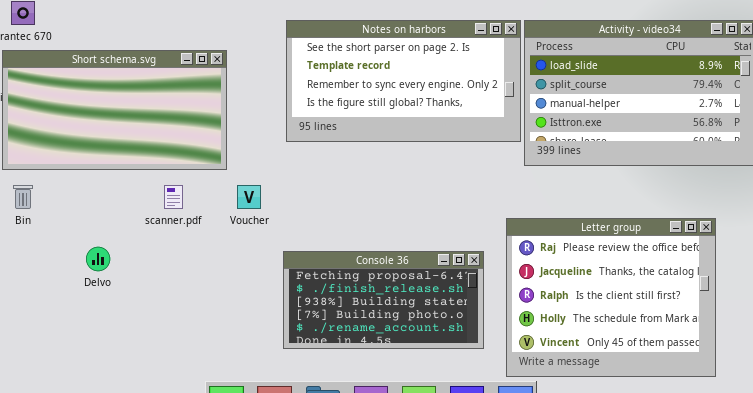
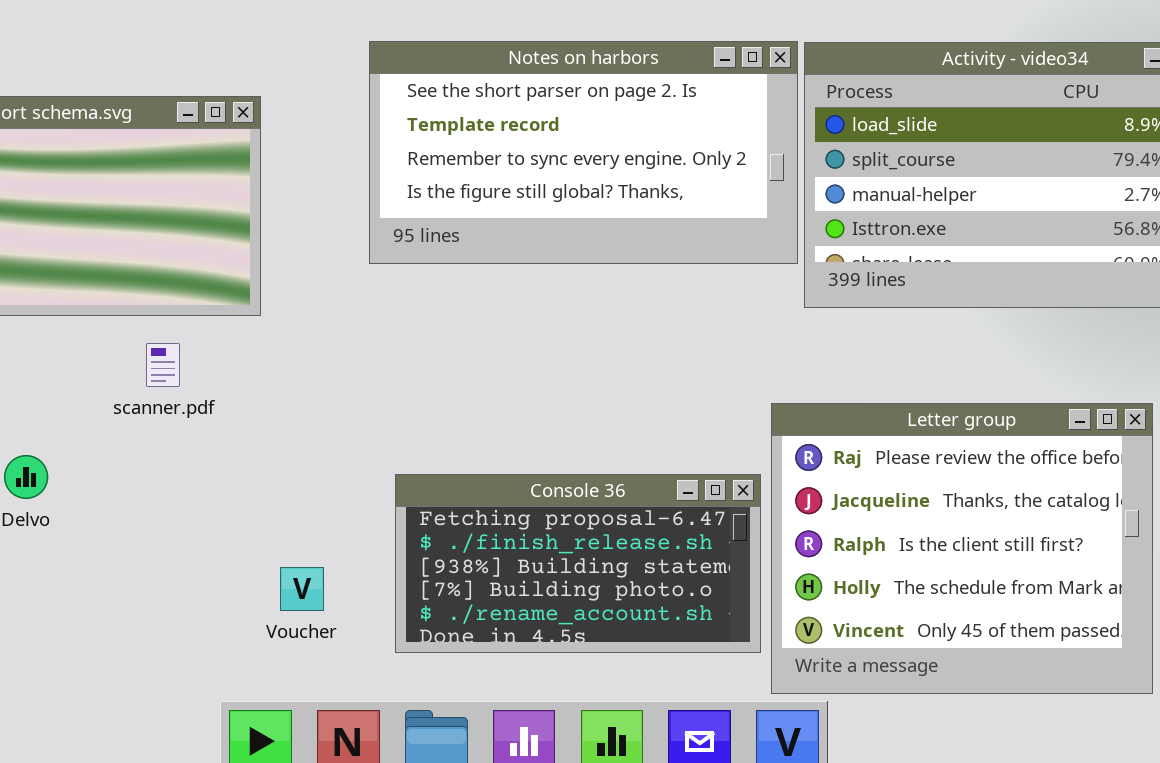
Voucher: [237,185,261,209] -> [280,567,324,611], moved
Console 36: [283,251,484,349] -> [395,474,761,653], moved

